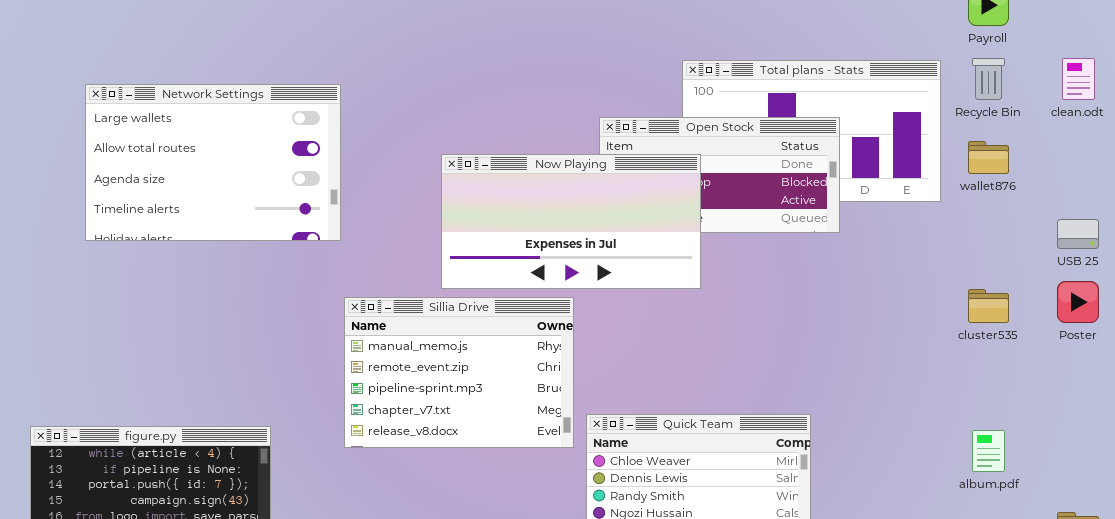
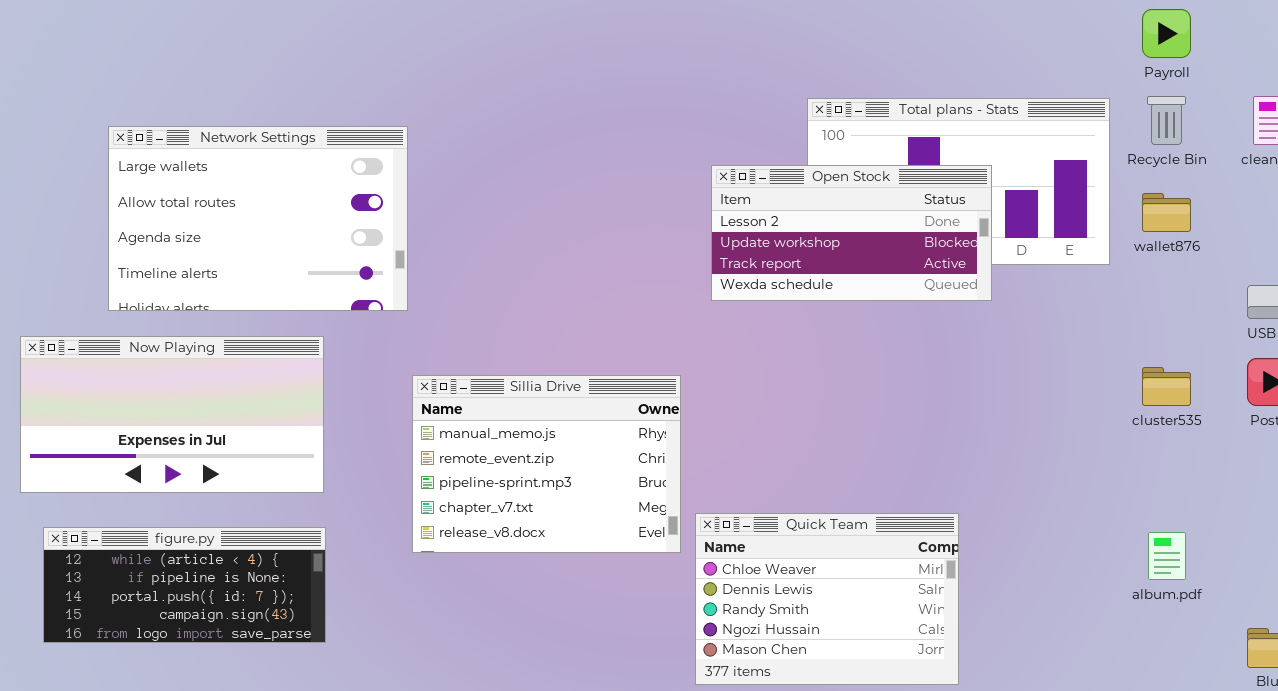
Now Playing: [441,154,701,289] -> [20,336,324,493], moved

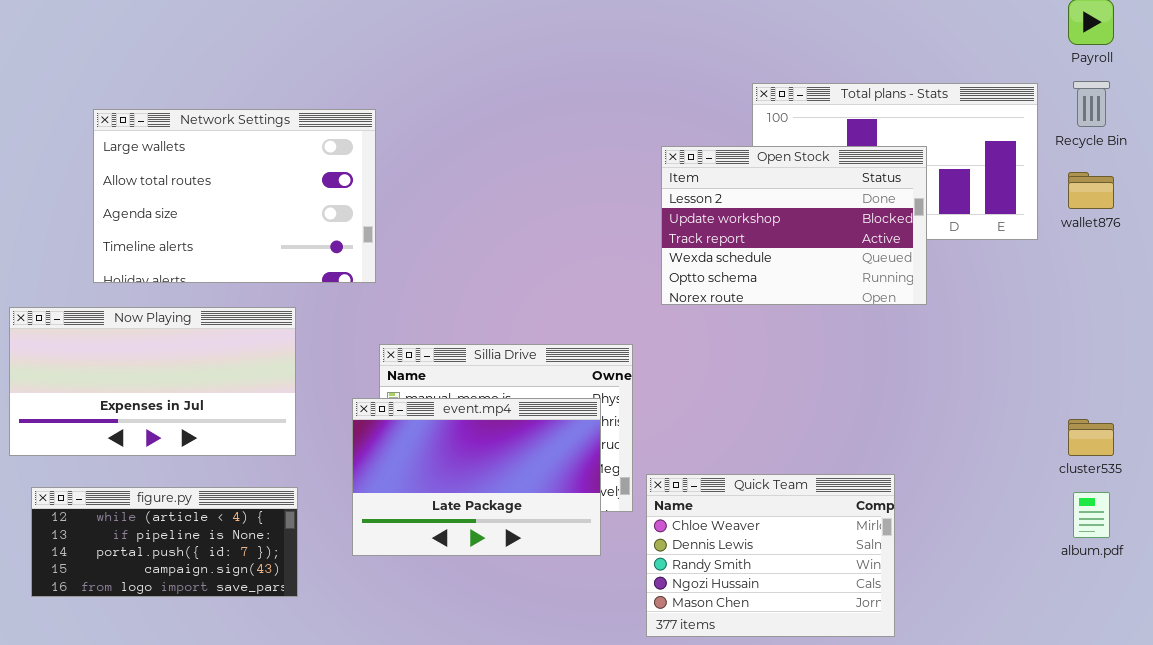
Open Stock: [711,165,992,301] -> [661,146,927,305], resized
cluster535: [1142,367,1191,406] -> [1068,419,1114,456], moved
event.mp4: none -> [352,398,601,556], opened

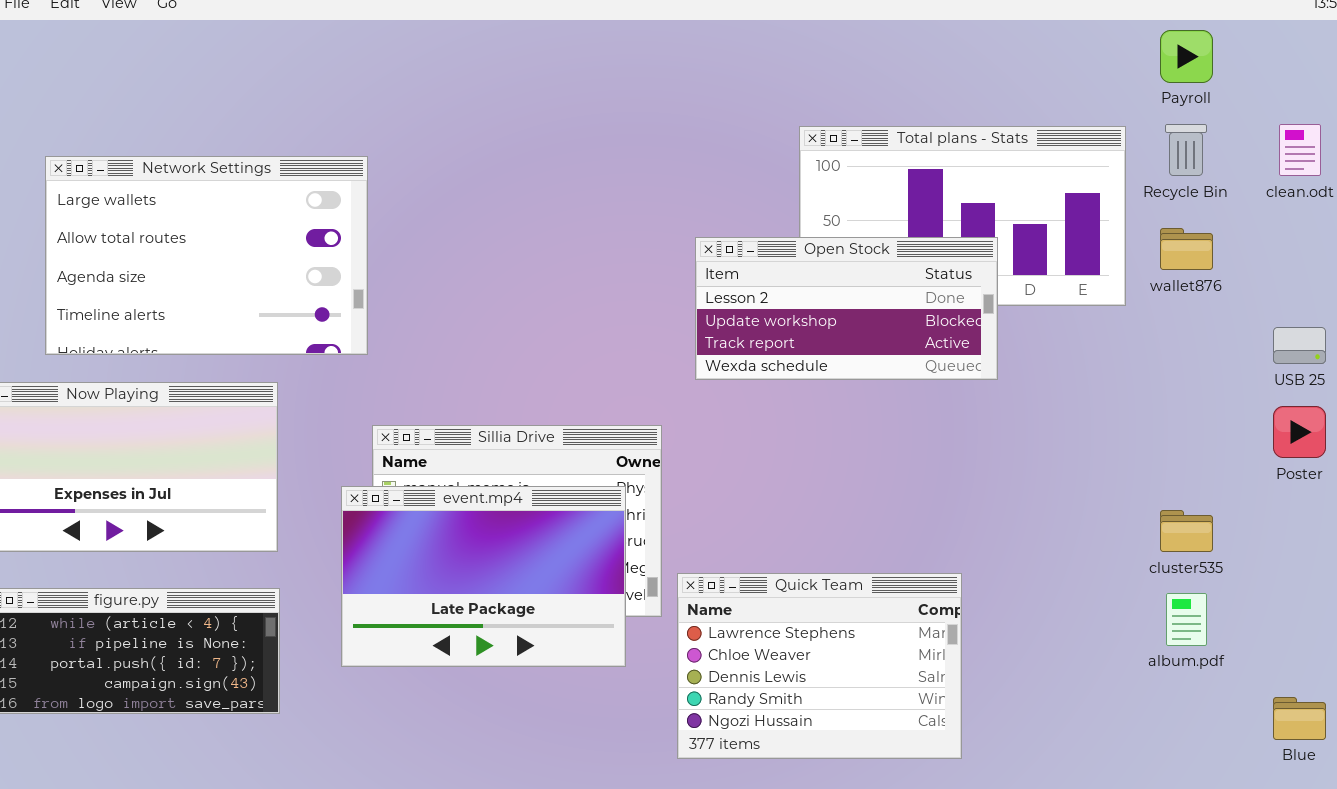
Open Stock: [661,146,927,305] -> [695,237,998,380], resized
Quick Team: [646,474,895,637] -> [677,573,962,759], scrolled up 1 row

